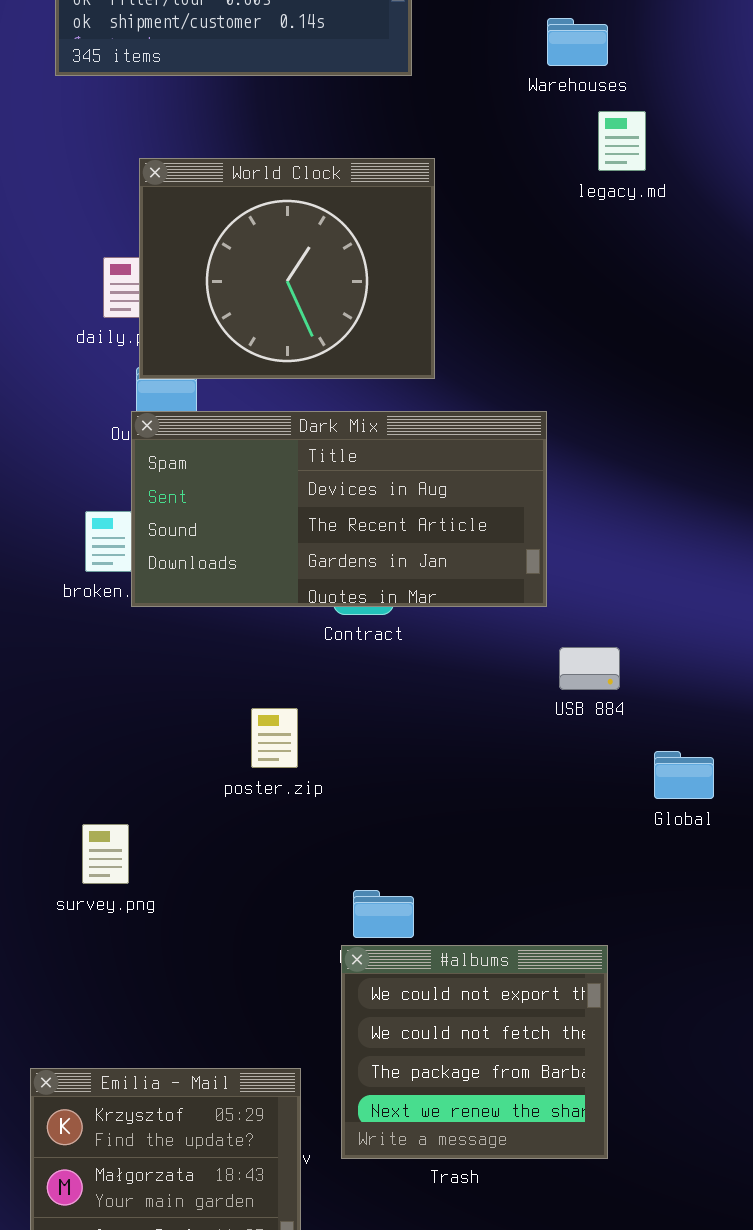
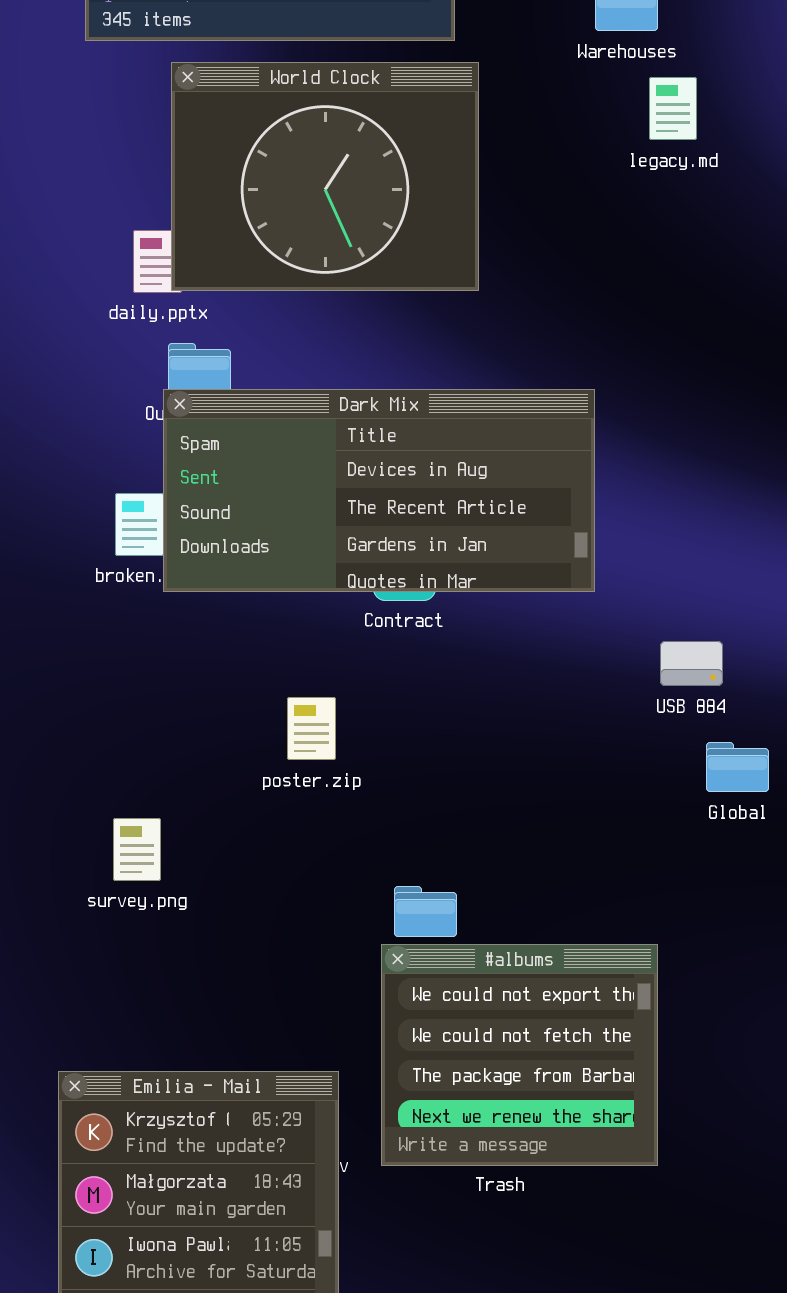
World Clock: [139,158,435,379] -> [171,62,479,291], moved
USB 884: [559,647,620,690] -> [660,641,723,686], moved

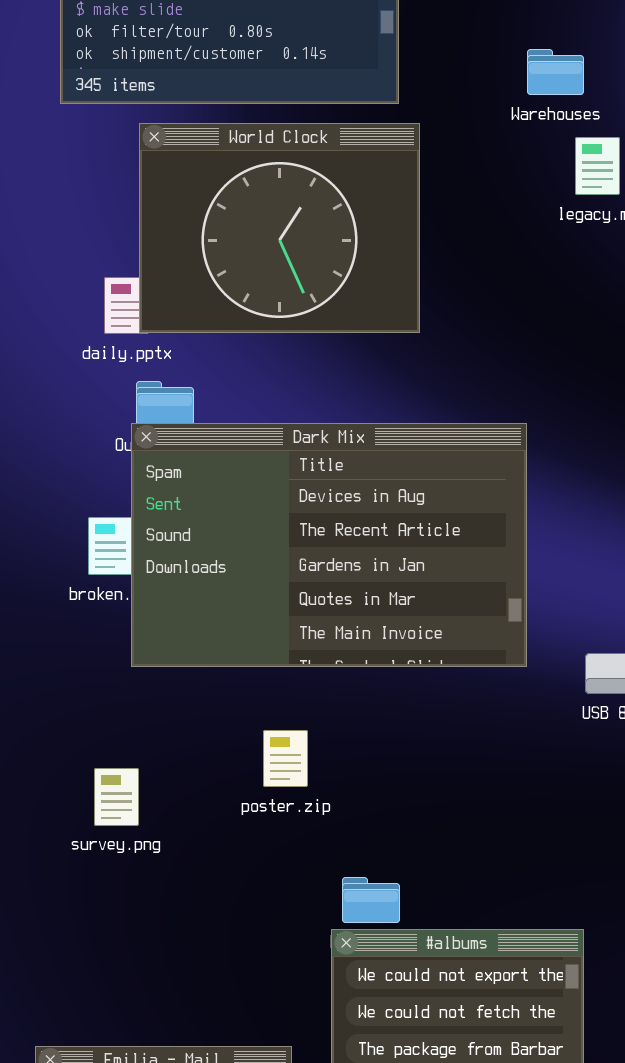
Dark Mix: [163,389,595,592] -> [131,423,527,667], resized
poster.zip: [287,697,336,760] -> [263,730,308,787], moved
survey.png: [113,818,161,881] -> [94,768,139,826], moved

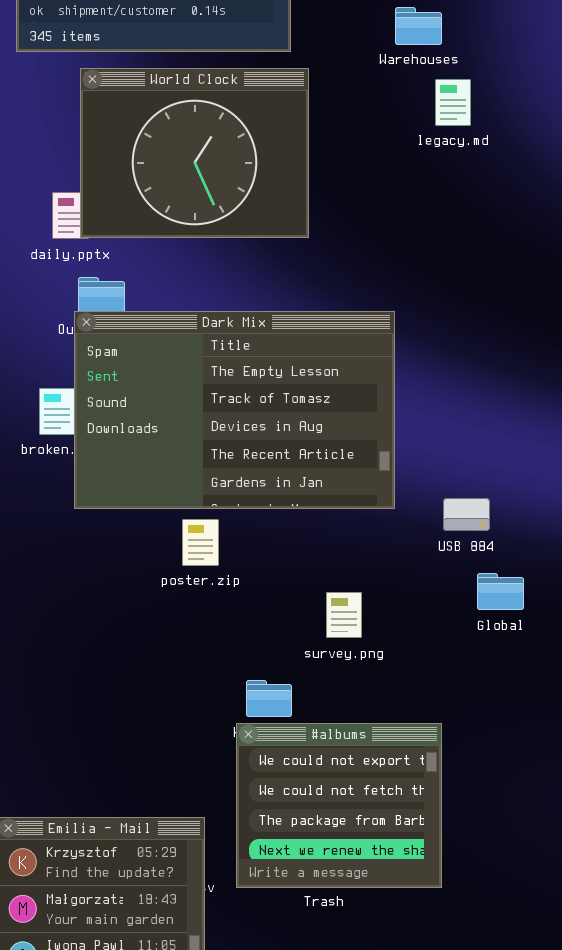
Dark Mix: [131,423,527,667] -> [74,311,395,509], scrolled up 2 rows
poster.zip: [263,730,308,787] -> [182,519,219,566], moved
survey.png: [94,768,139,826] -> [326,592,362,638], moved

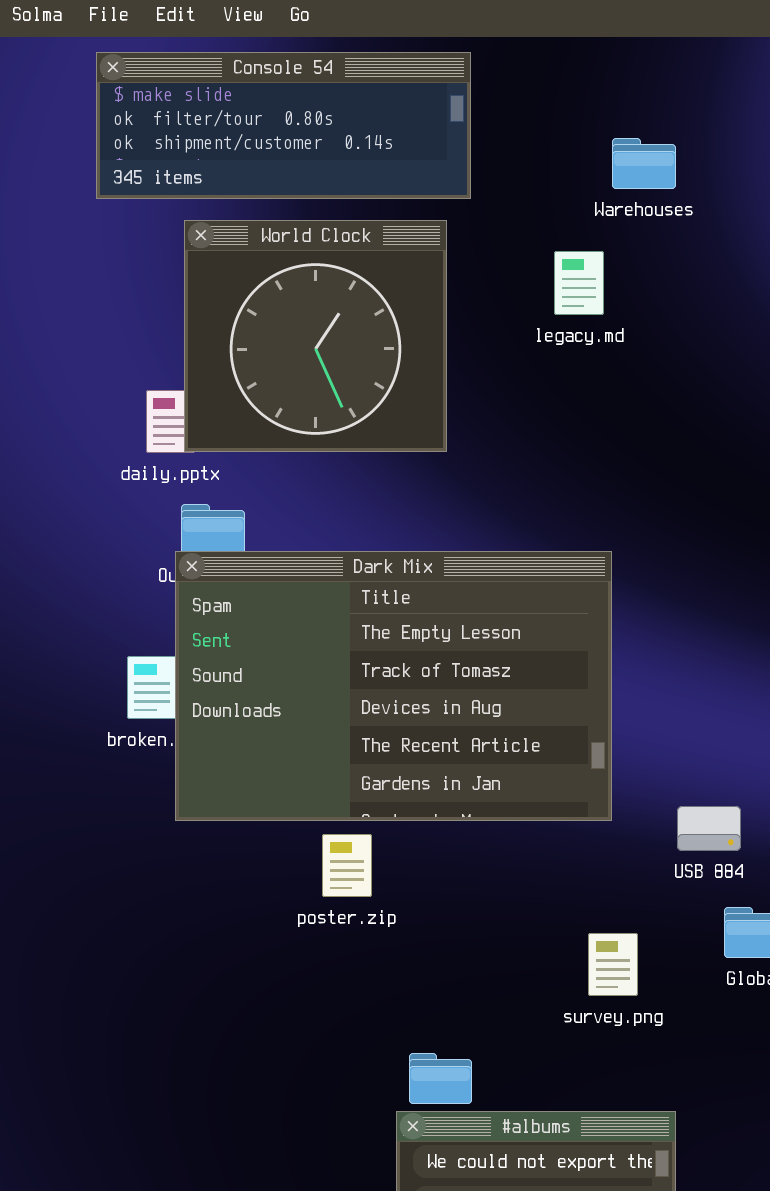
World Clock: [80,68,309,238] -> [184,220,447,452], resized
legacy.md: [435,79,471,126] -> [554,251,604,315], moved
survey.png: [326,592,362,638] -> [588,933,638,996], moved

